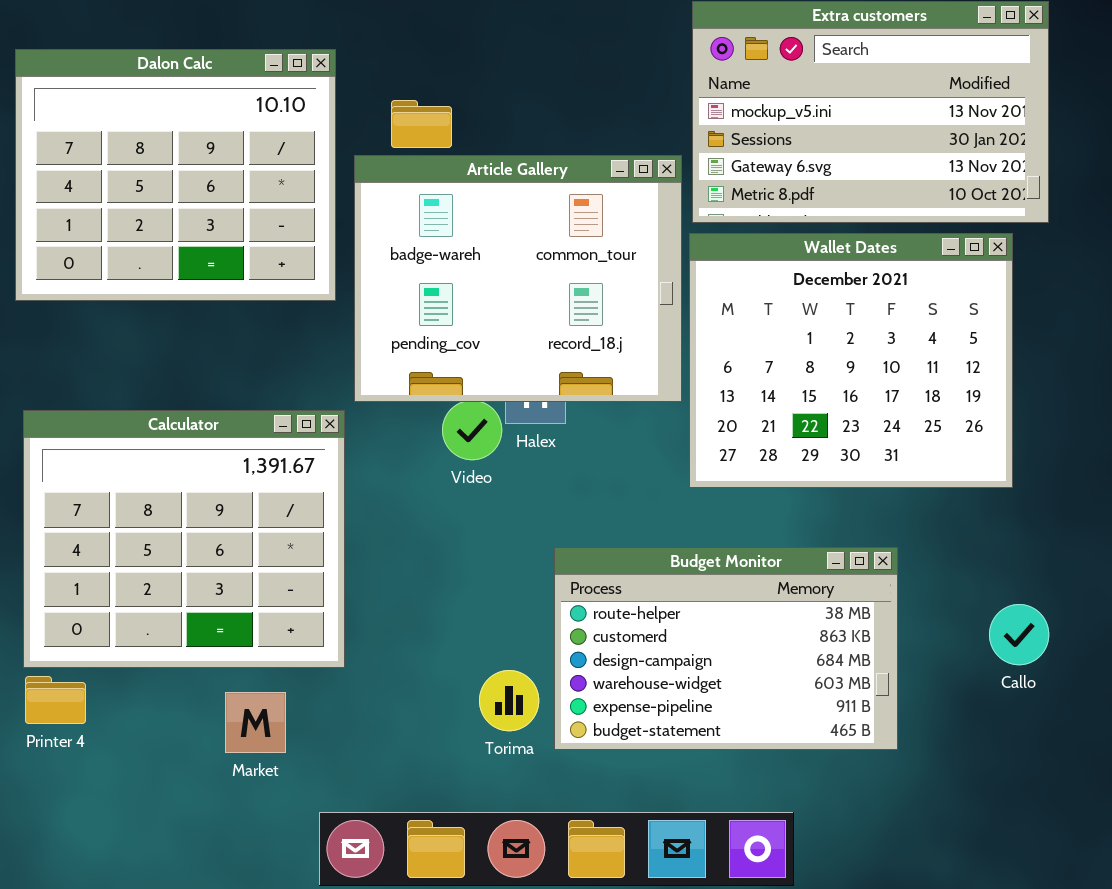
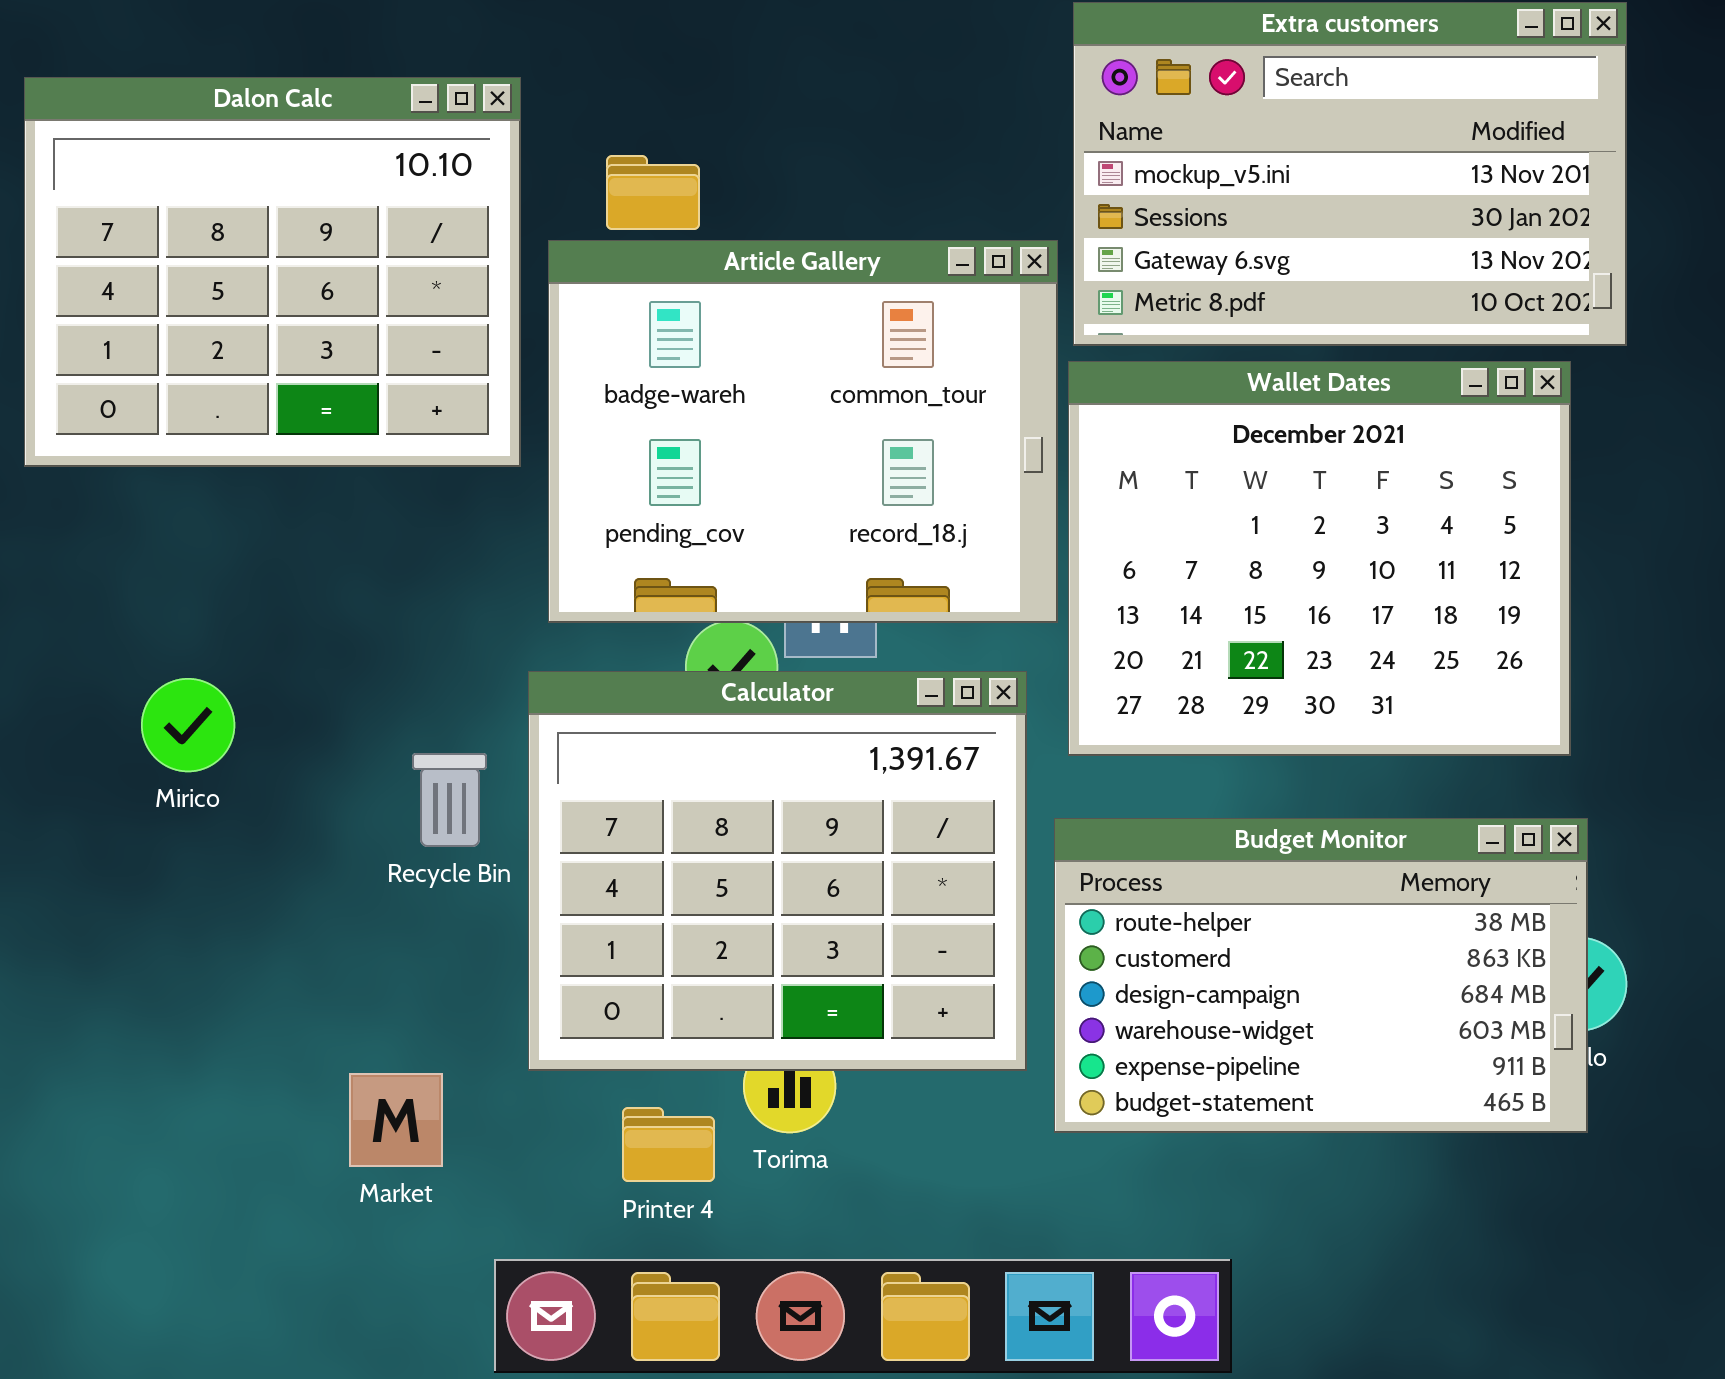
Calculator: [23,410,345,668] -> [528,671,1027,1071], moved
Budget Monitor: [554,547,898,750] -> [1054,818,1588,1133], moved
Printer 4: [25,676,86,724] -> [622,1107,715,1182], moved

